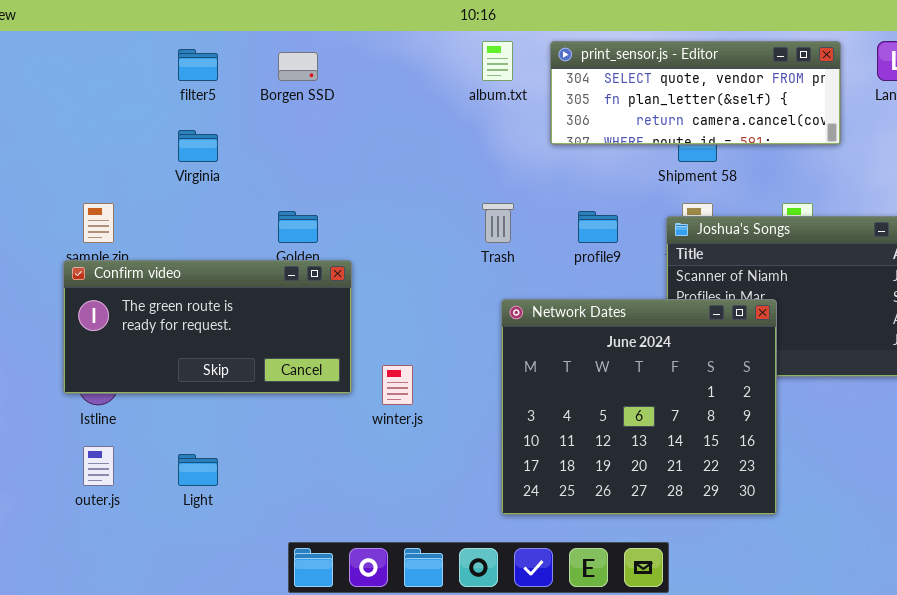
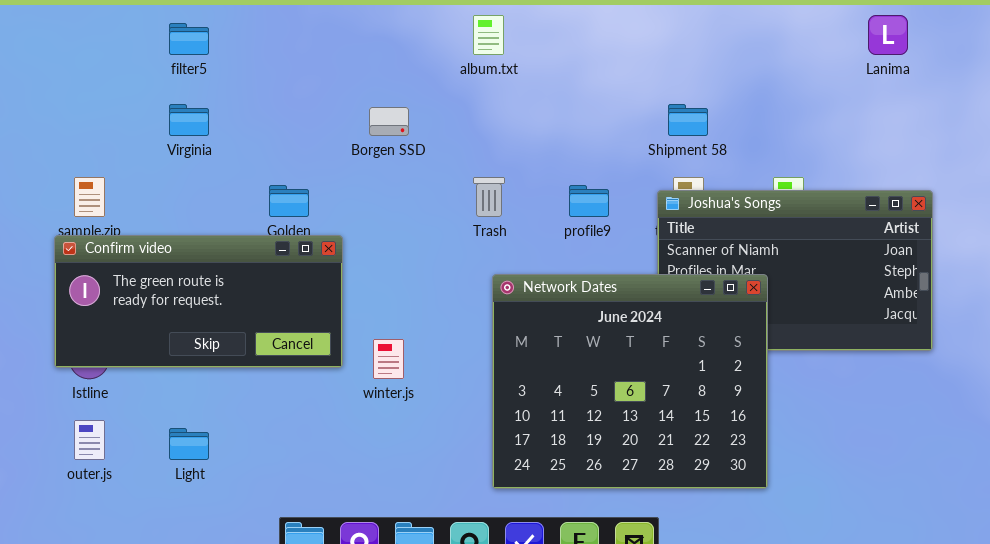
print_sensor.js - Editor: [550,41,841,145] -> none, closed
Borgen SSD: [278,52,318,81] -> [369,107,409,136], moved

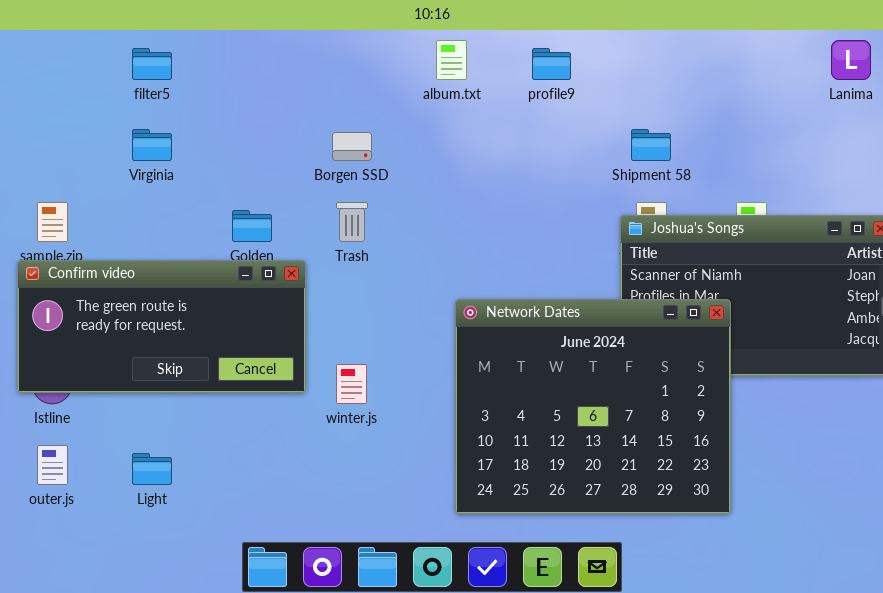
Trash: [473,177,505,217] -> [336,202,368,242], moved
profile9: [569,185,609,217] -> [532,48,571,80], moved

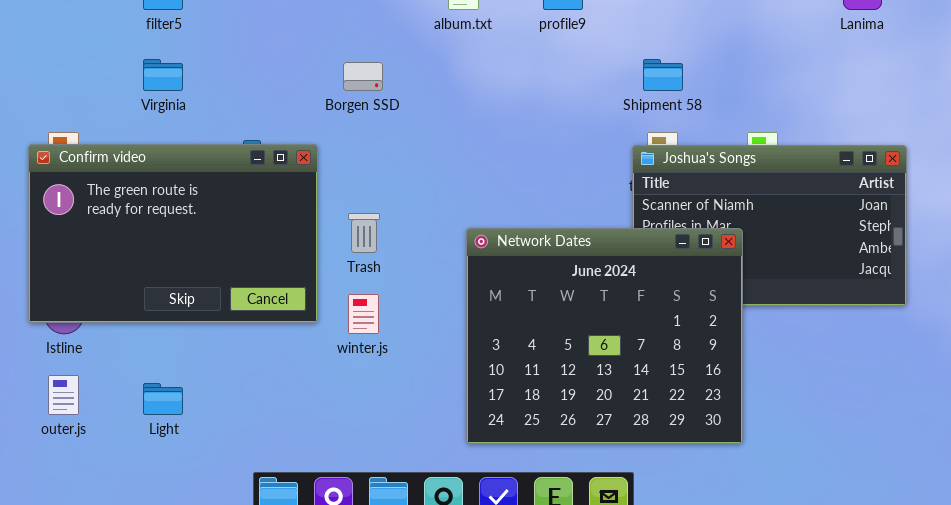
Trash: [336,202,368,242] -> [348,213,380,253], moved
Confirm video: [17,260,306,393] -> [28,144,318,323], resized

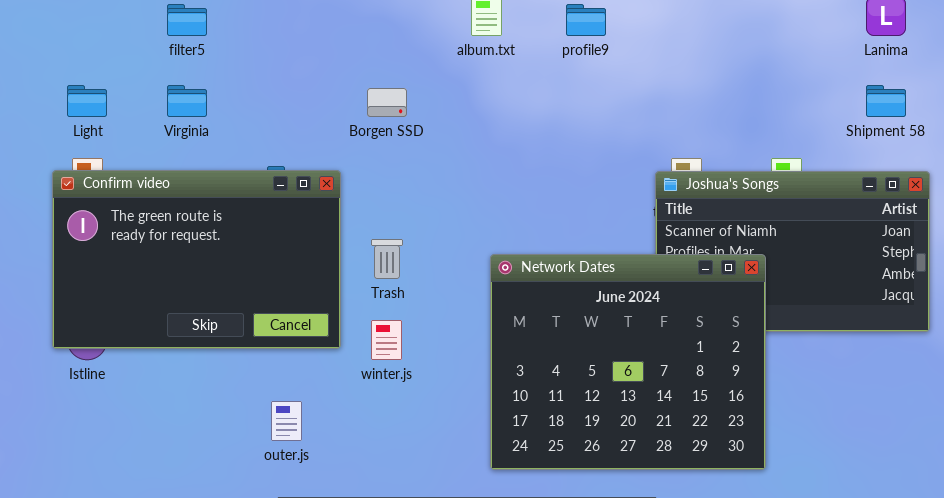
Shipment 58: [643,59,683,91] -> [866,85,906,117], moved
outer.js: [48,375,79,415] -> [271,401,302,441], moved
Light: [143,383,183,415] -> [67,85,107,117], moved

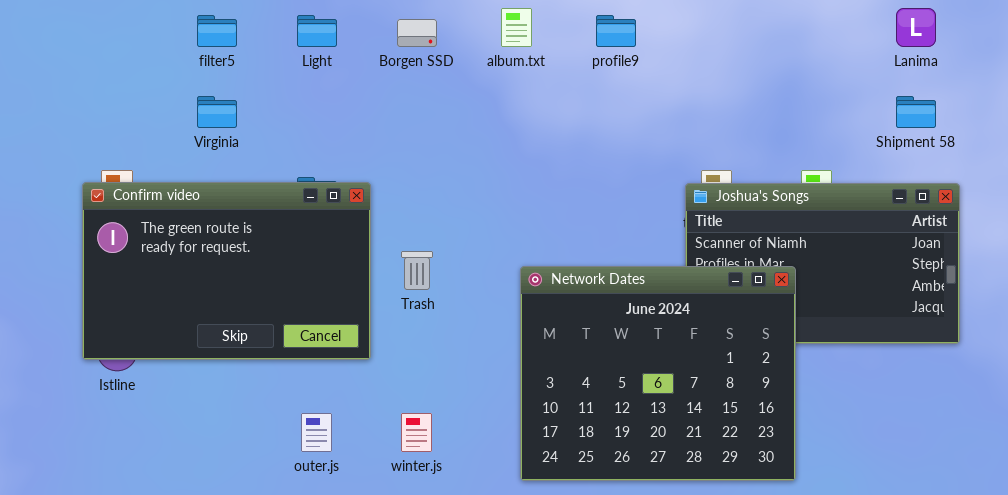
Light: [67,85,107,117] -> [297,15,337,47], moved
Borgen SSD: [367,88,407,117] -> [397,19,437,47], moved
winter.js: [371,320,402,360] -> [401,413,432,452], moved

